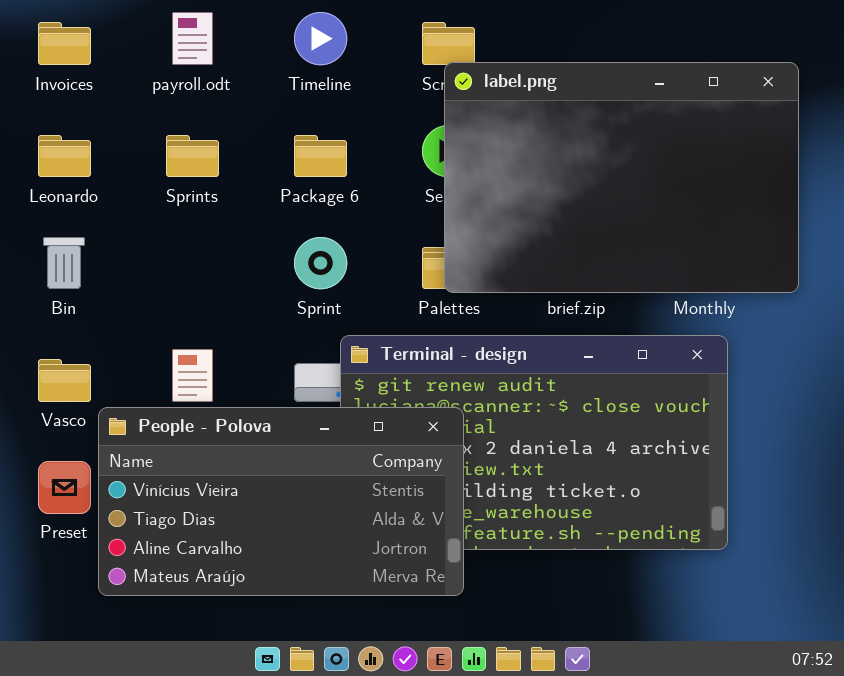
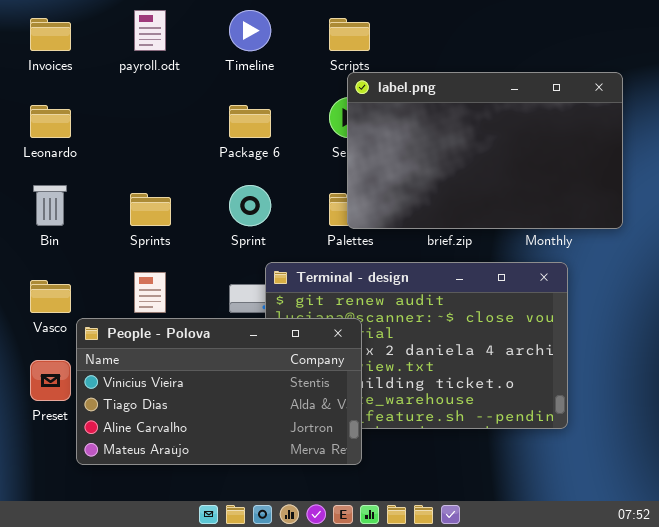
label.png: [444,62,799,293] -> [347,72,623,229], resized
Sprints: [166,135,219,177] -> [130,193,171,226], moved

